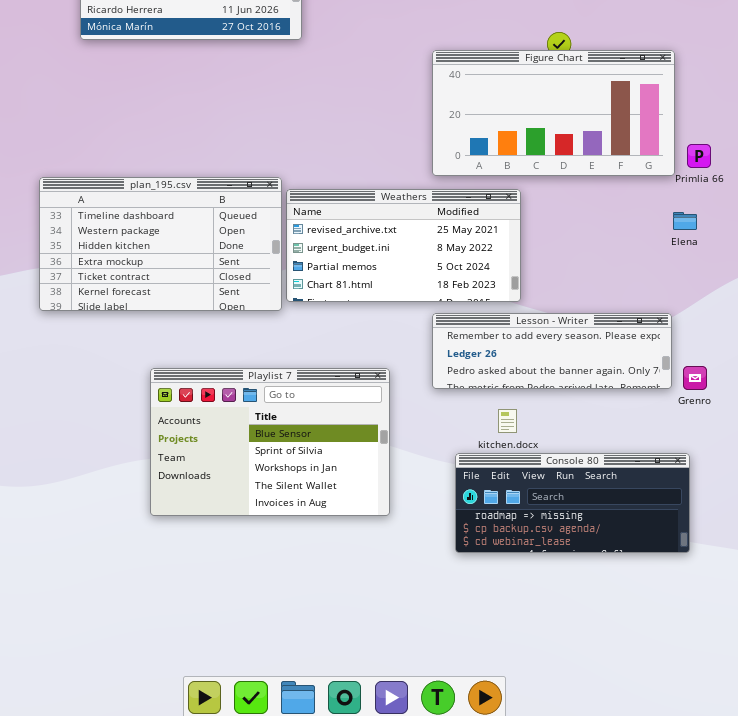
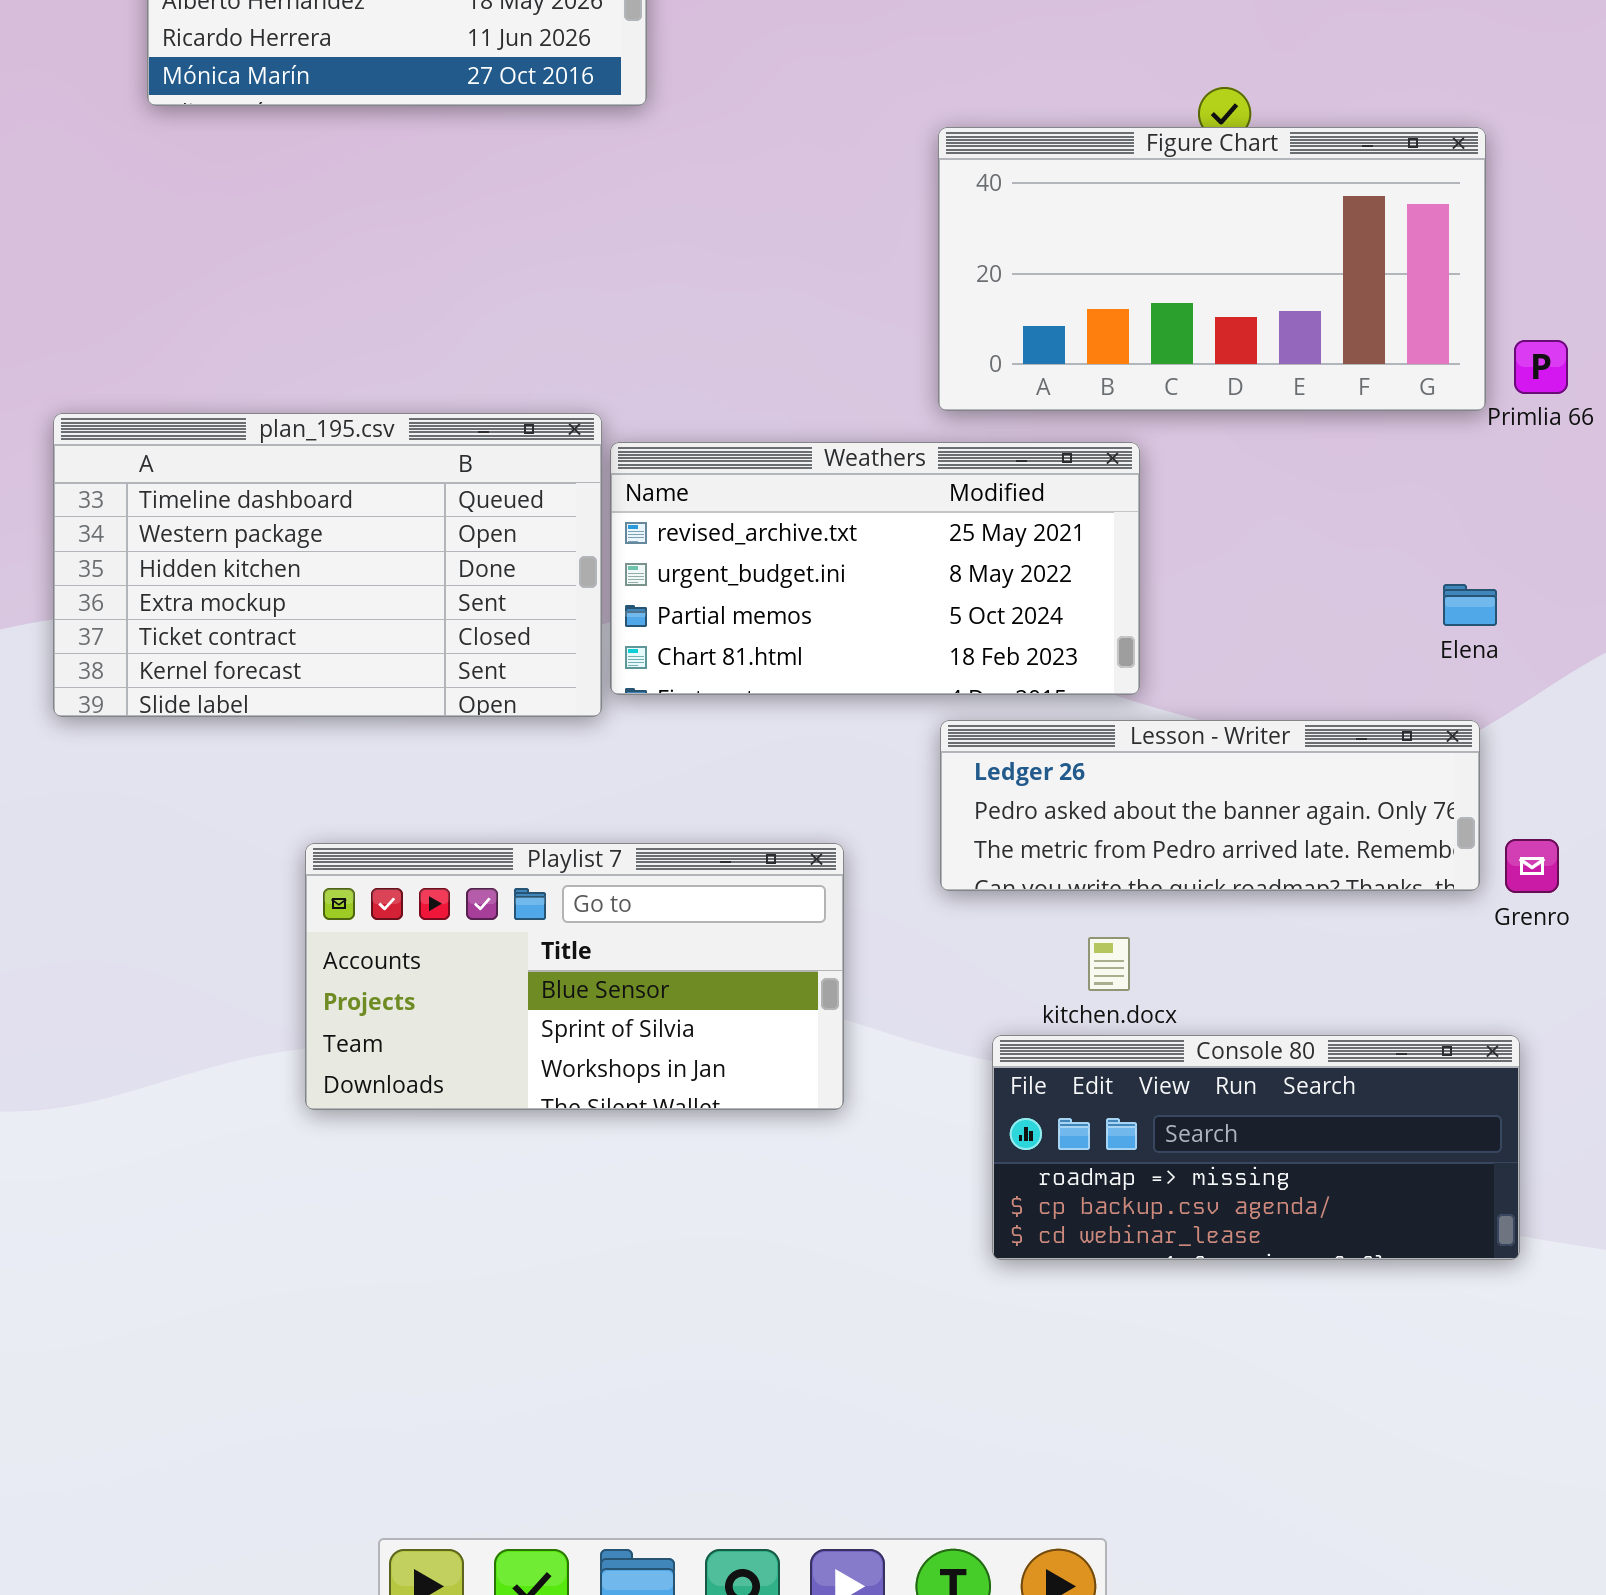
Elena: [673,212,697,230] -> [1443,584,1497,626], moved
Lesson - Writer: [432,313,672,389] -> [940,720,1480,891], scrolled down 1 row
Playlist 7: [150,368,390,516] -> [305,843,844,1110], resized

